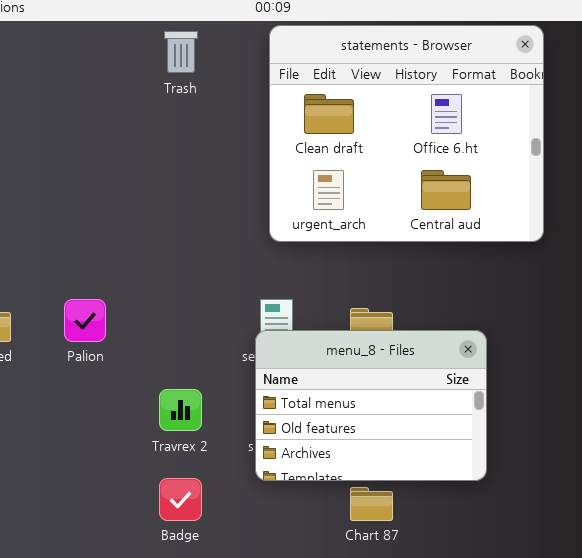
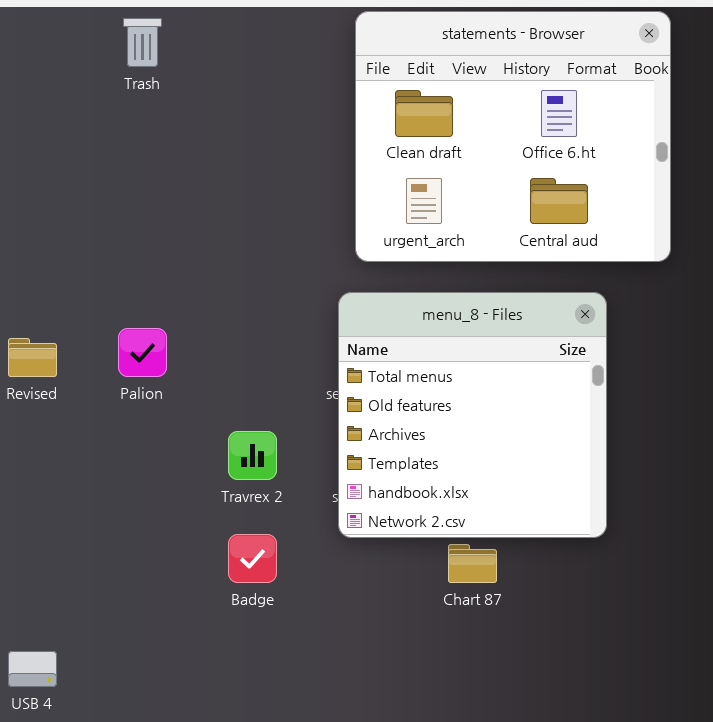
Trash: [164,31,198,73] -> [123,18,162,67], moved
menu_8 - Files: [255,330,487,481] -> [338,292,607,538], resized

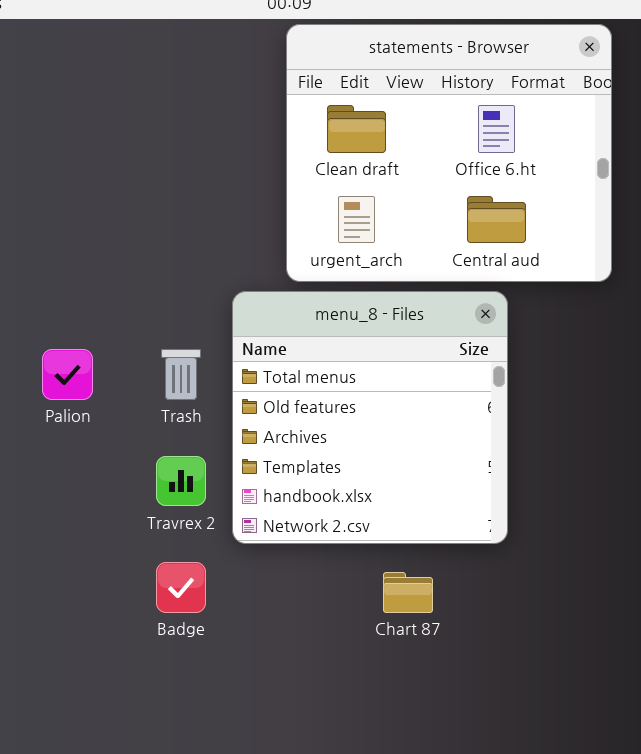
Trash: [123,18,162,67] -> [161,349,201,400], moved
menu_8 - Files: [338,292,607,538] -> [232,291,508,544], moved

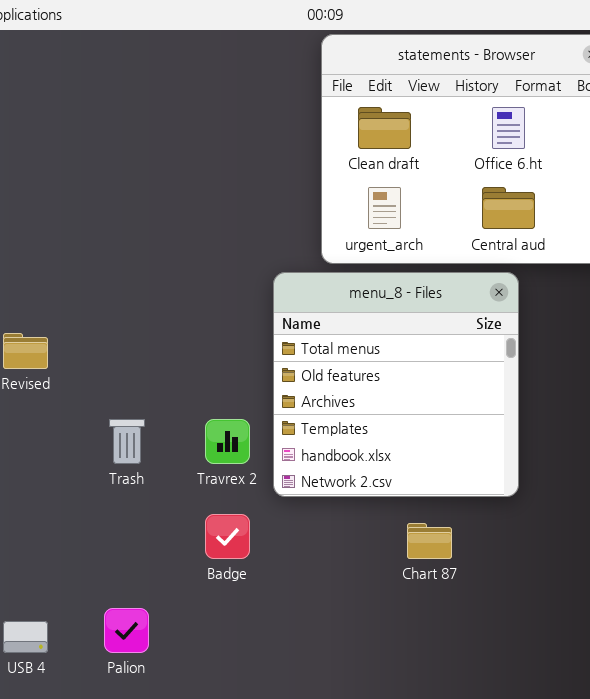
Palion: [42,349,93,400] -> [104,608,149,653], moved
Trash: [161,349,201,400] -> [109,419,145,464], moved

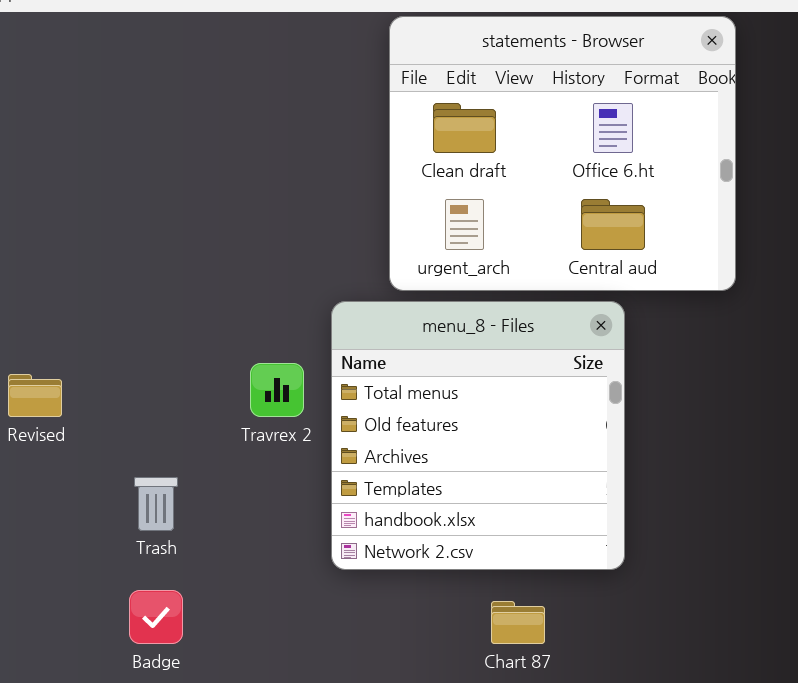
Travrex 2: [205,419,250,464] -> [250,363,304,417], moved
Badge: [205,514,250,559] -> [129,590,183,644], moved

